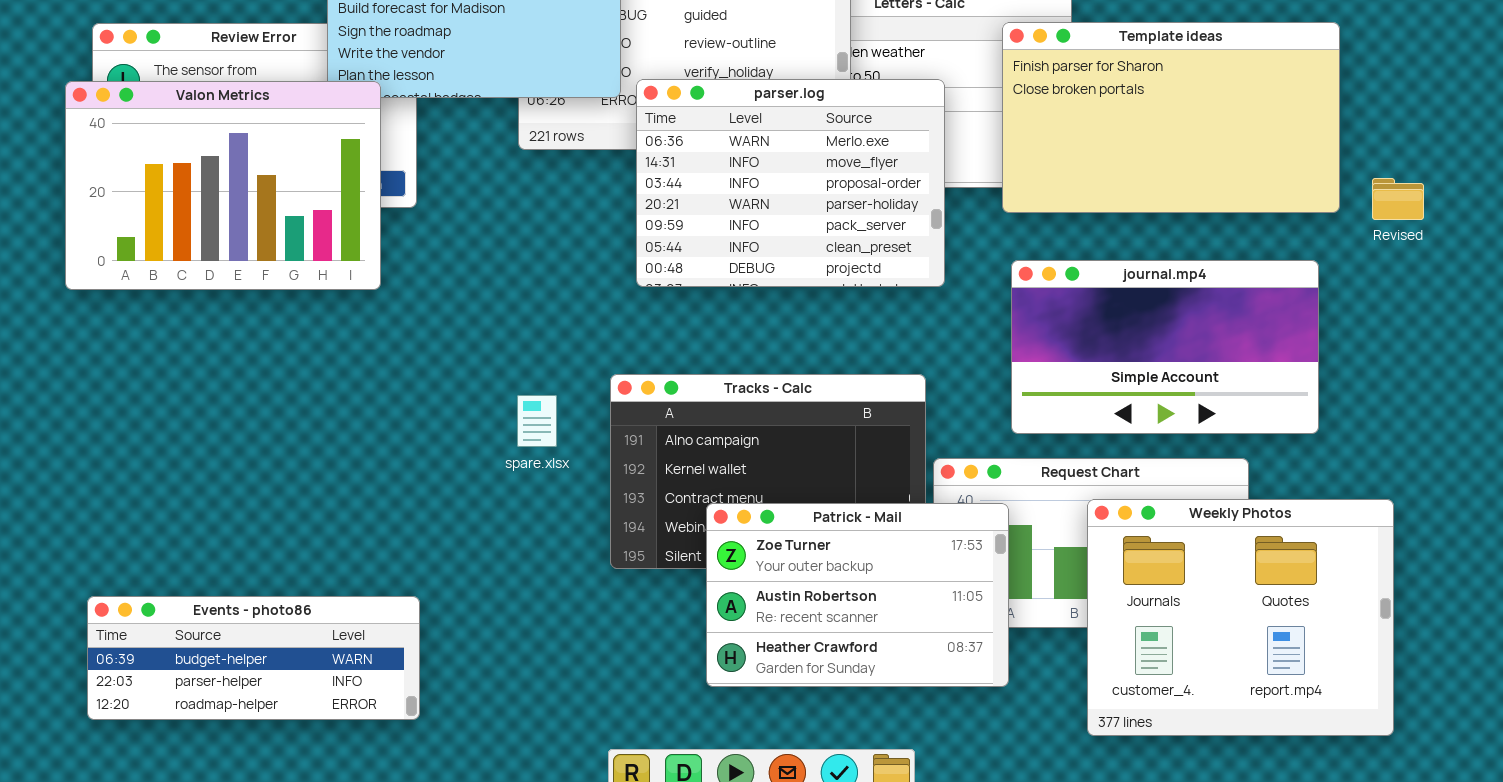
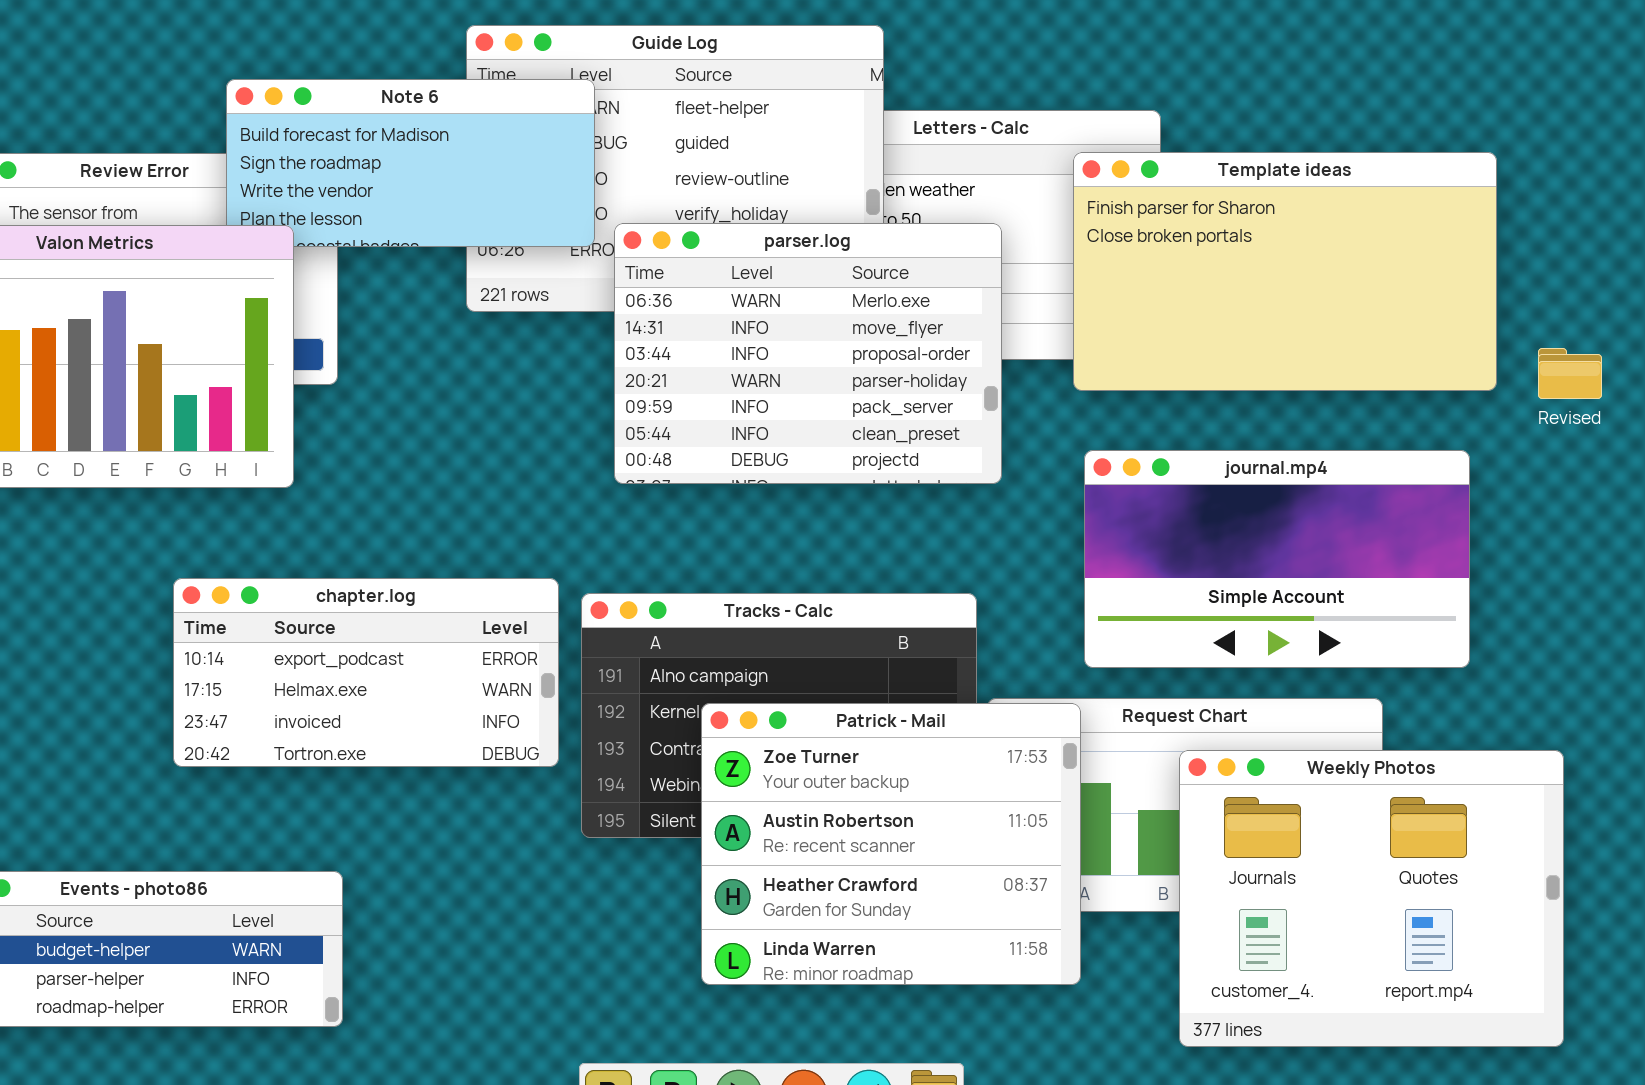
chapter.log: none -> [173,578,559,767], opened
Patrick - Mail: [706,503,1009,687] -> [701,703,1081,985], resized

